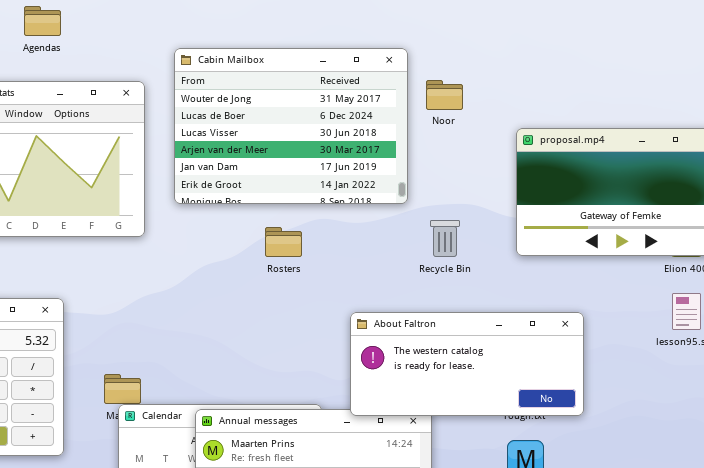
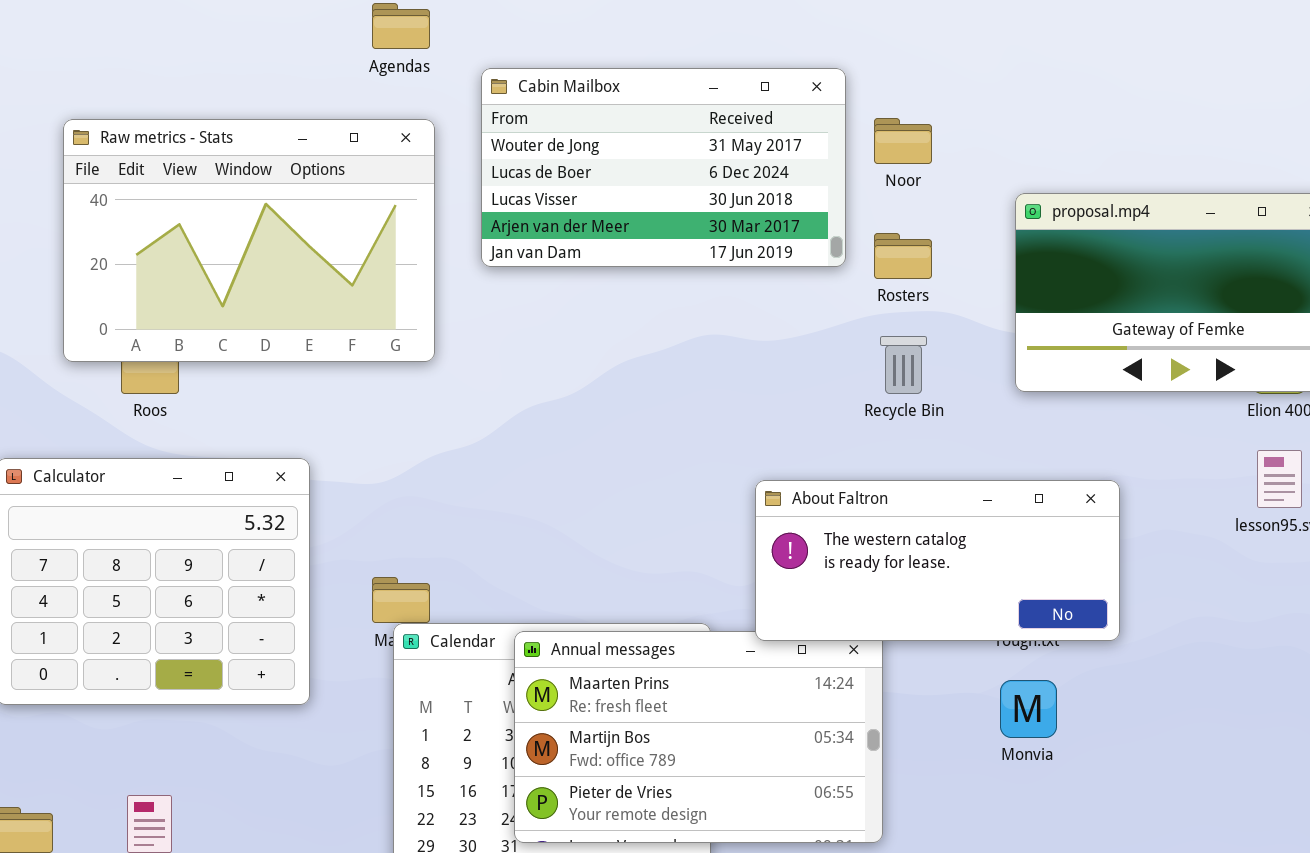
Agendas: [24,6,61,36] -> [372,3,430,49], moved
Cabin Mailbox: [174,48,408,204] -> [481,68,846,267], resized
Rosters: [265,227,302,257] -> [874,233,932,279], moved

